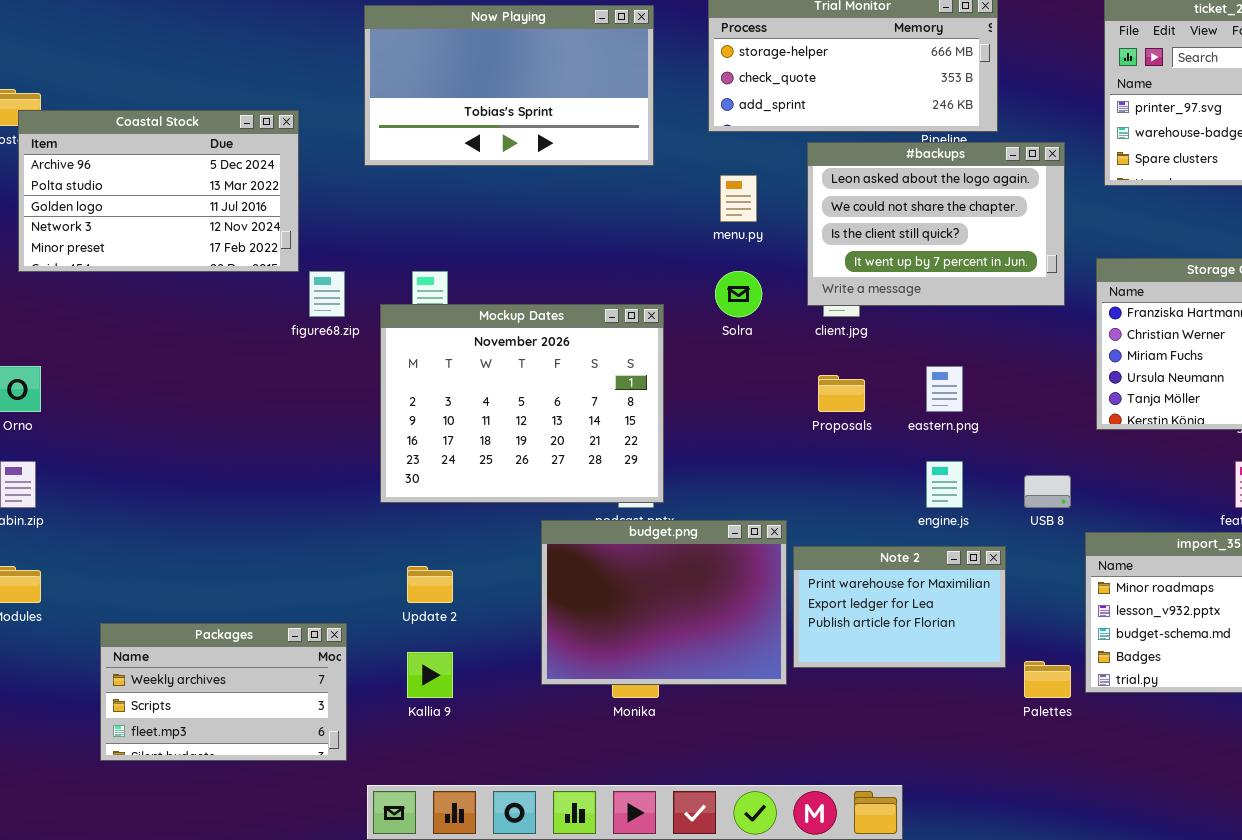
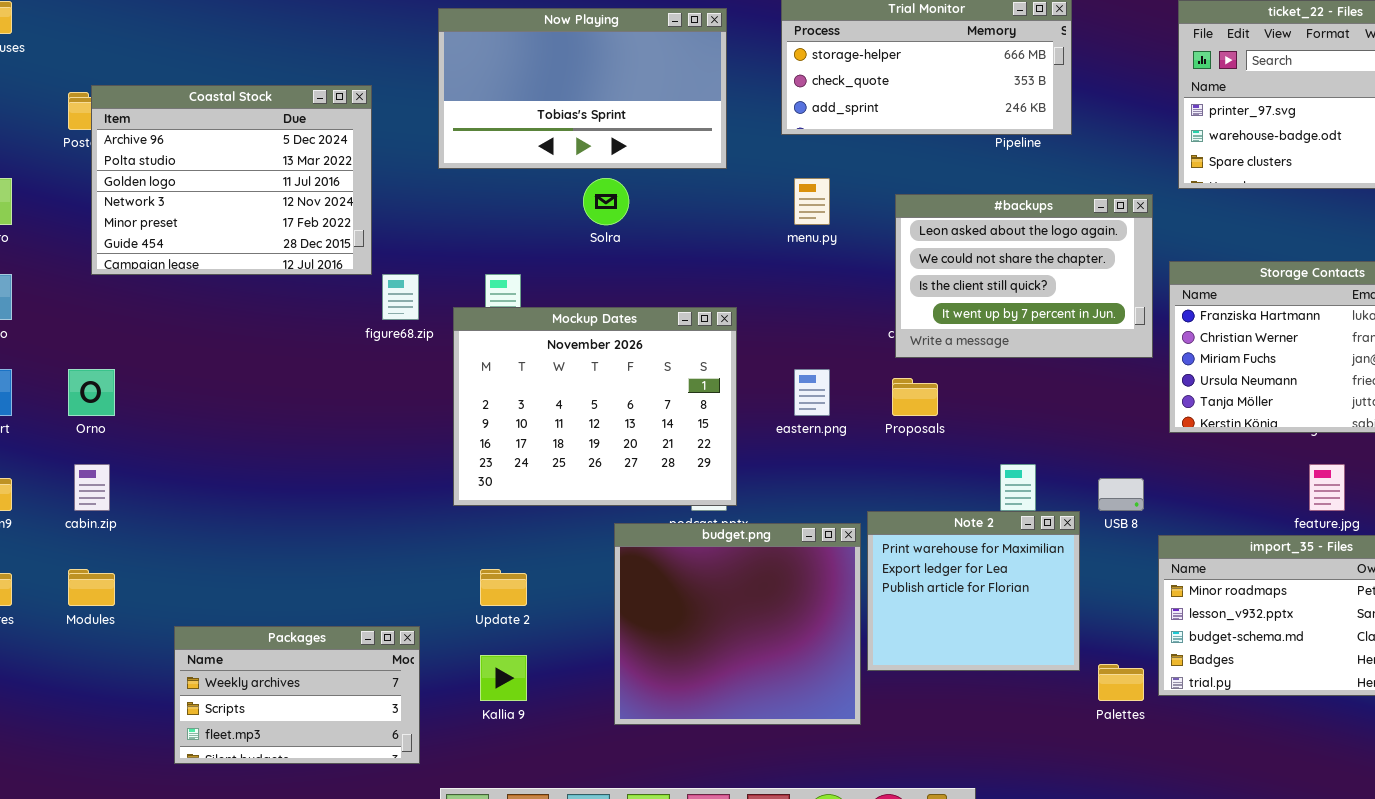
Coastal Stock: [18,110,299,272] -> [91,85,372,275], resized
#backups: [807,142,1065,306] -> [895,194,1153,358], moved
Solra: [715,271,762,317] -> [583,178,629,225], moved
eastern.png: [926,366,963,412] -> [794,369,830,416], moved
budget.png: [541,520,787,685] -> [614,523,861,725], resized
Note 2: [793,546,1006,668] -> [867,511,1080,671], resized

